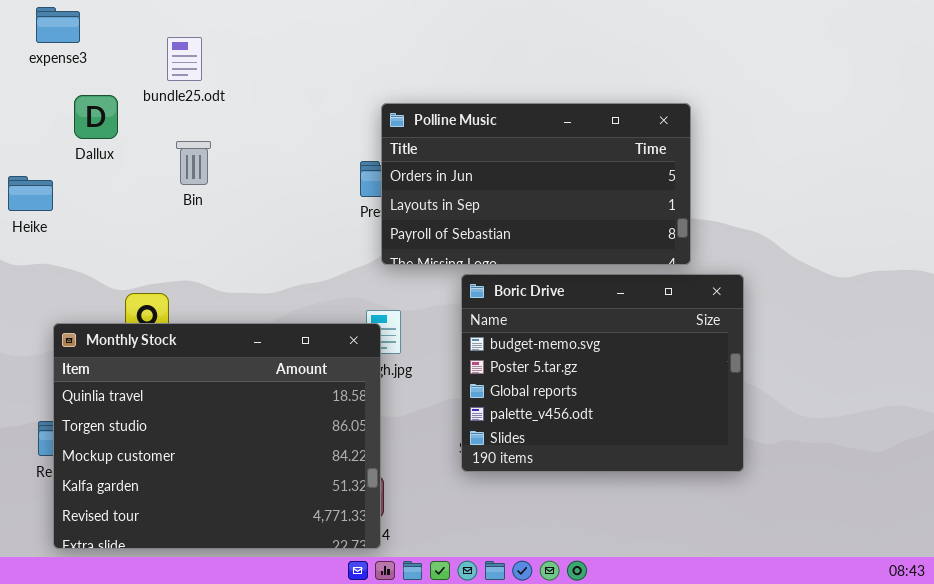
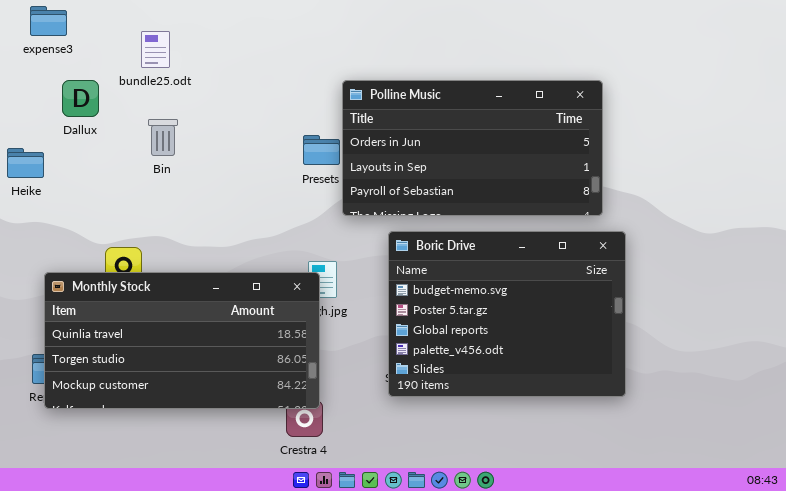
Polline Music: [381,103,691,265] -> [342,80,603,216], moved
Monthly Stock: [53,323,381,549] -> [44,272,320,409], resized

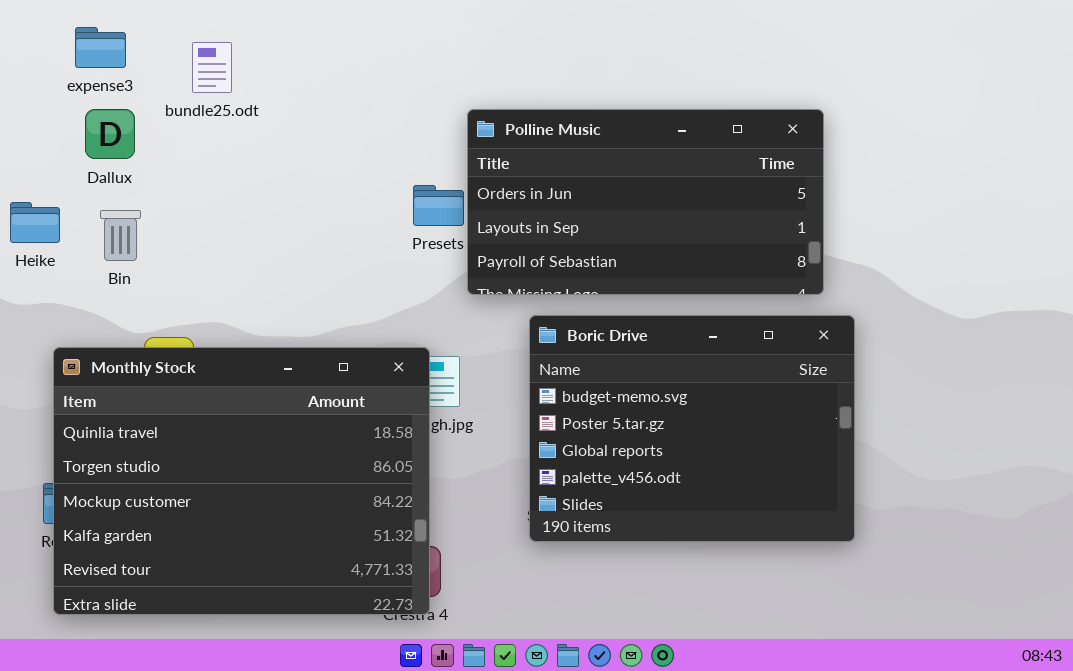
expense3: [30,6,67,36] -> [75,27,126,68], moved
Bin: [148,119,178,156] -> [100,210,141,261], moved
Monthly Stock: [44,272,320,409] -> [53,347,430,615], moved, resized

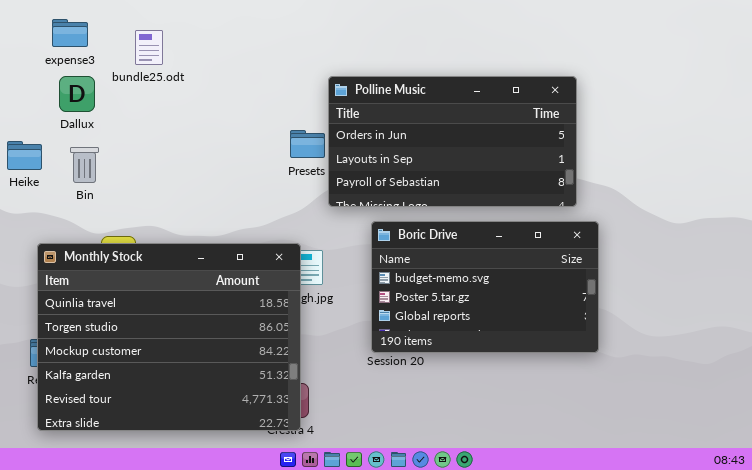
Boric Drive: [529,315,855,542] -> [371,221,599,353], resized

